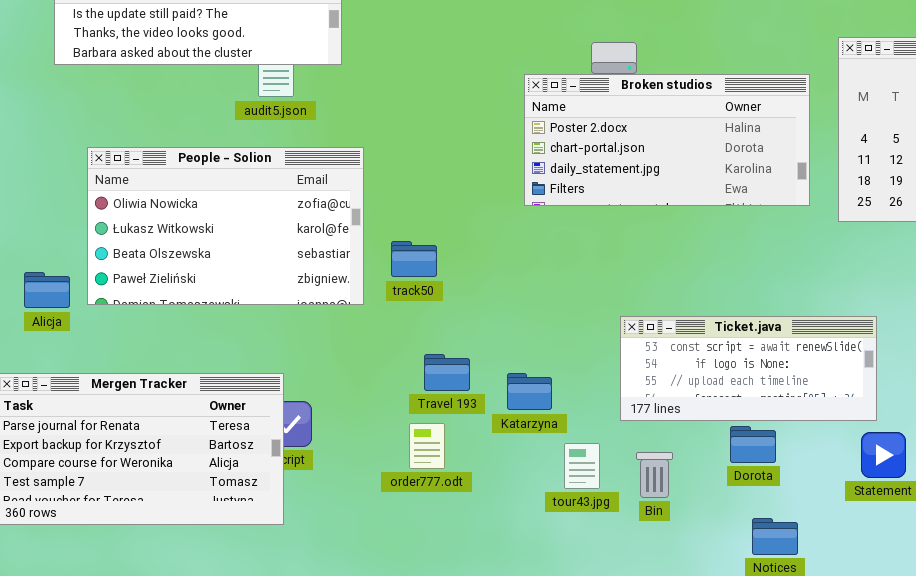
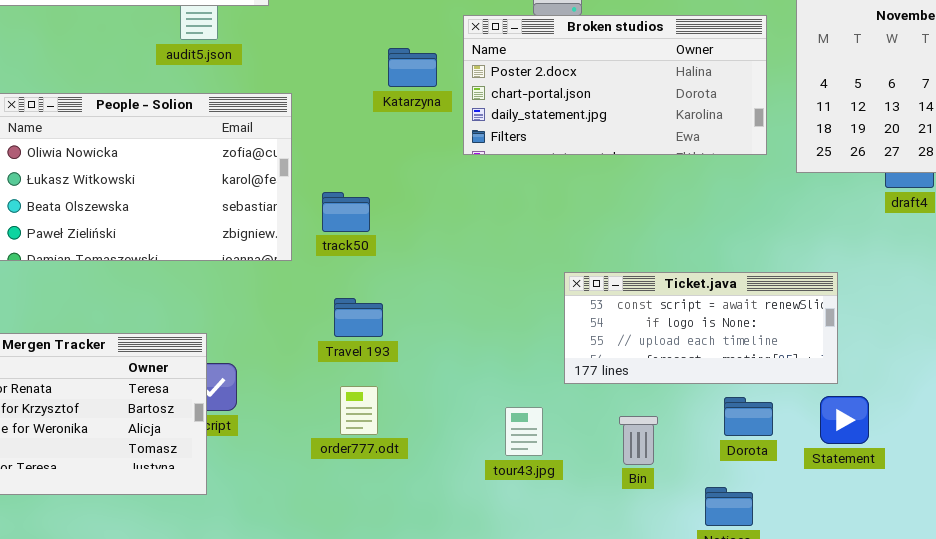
Travel 193: [424,354,470,391] -> [334,298,383,337], moved
Katarzyna: [507,373,552,410] -> [388,48,437,87], moved
Dorota: [730,426,776,463] -> [724,397,773,436], moved
Bin: [636,452,673,498] -> [619,416,658,465], moved

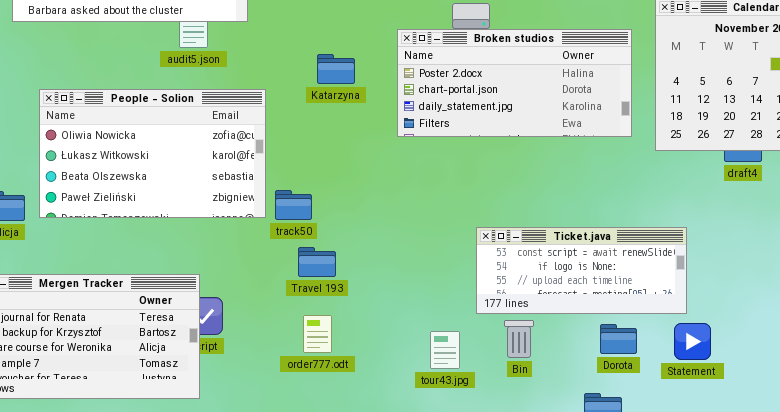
Katarzyna: [388,48,437,87] -> [317,54,355,84], moved
track50: [322,192,370,232] -> [275,190,312,220], moved
Bin: [619,416,658,465] -> [504,320,534,358], moved

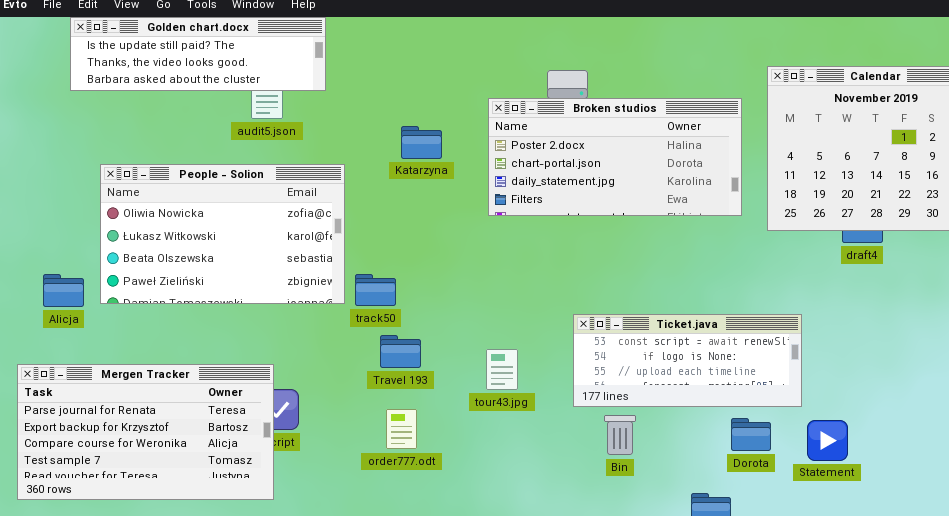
Statement: [674,323,711,360] -> [807,420,848,461], moved
Dorota: [600,324,637,354] -> [731,418,771,451], moved
tour43.jpg: [430,331,460,369] -> [486,349,518,390], moved

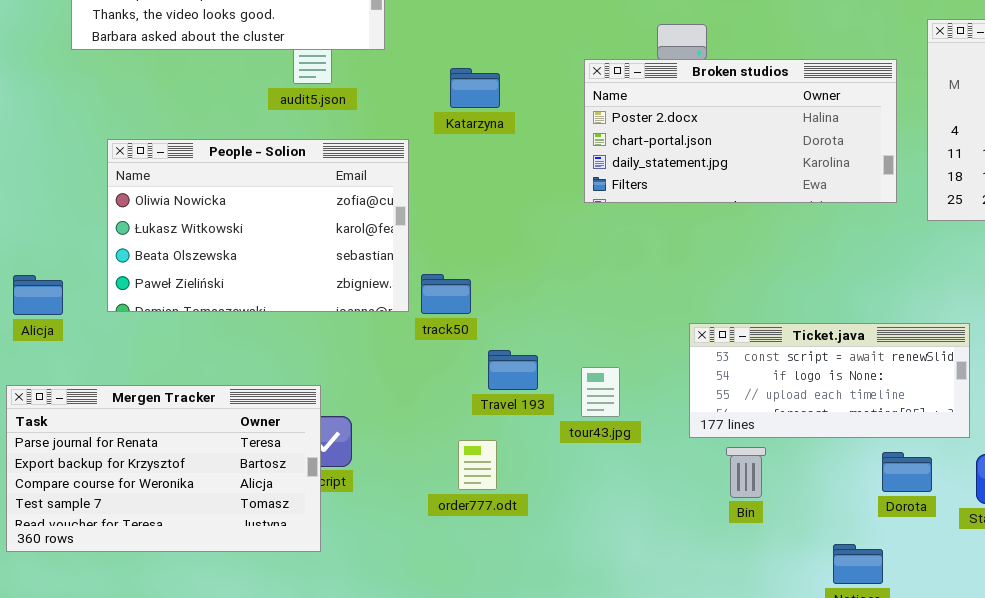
Katarzyna: [401,126,442,159] -> [450,68,500,108], moved
Alicja: [43,274,84,307] -> [13,275,63,315], moved
Travel 193: [380,335,421,368] -> [488,350,538,390], moved

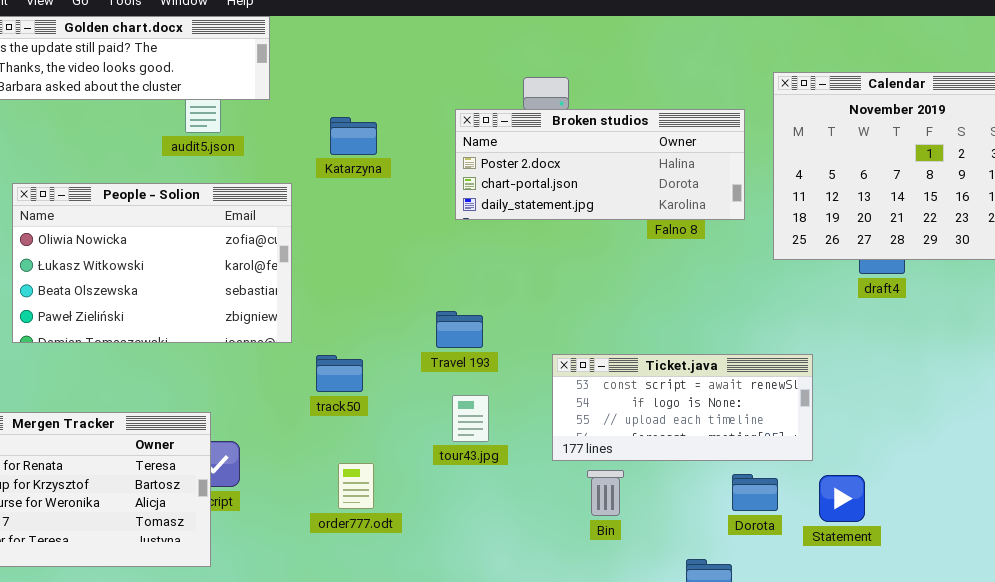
Broken studios: [584,59,897,203] -> [455,109,745,220], resized
track50: [421,274,471,314] -> [316,355,363,392], moved
Travel 193: [488,350,538,390] -> [436,311,483,348], moved

